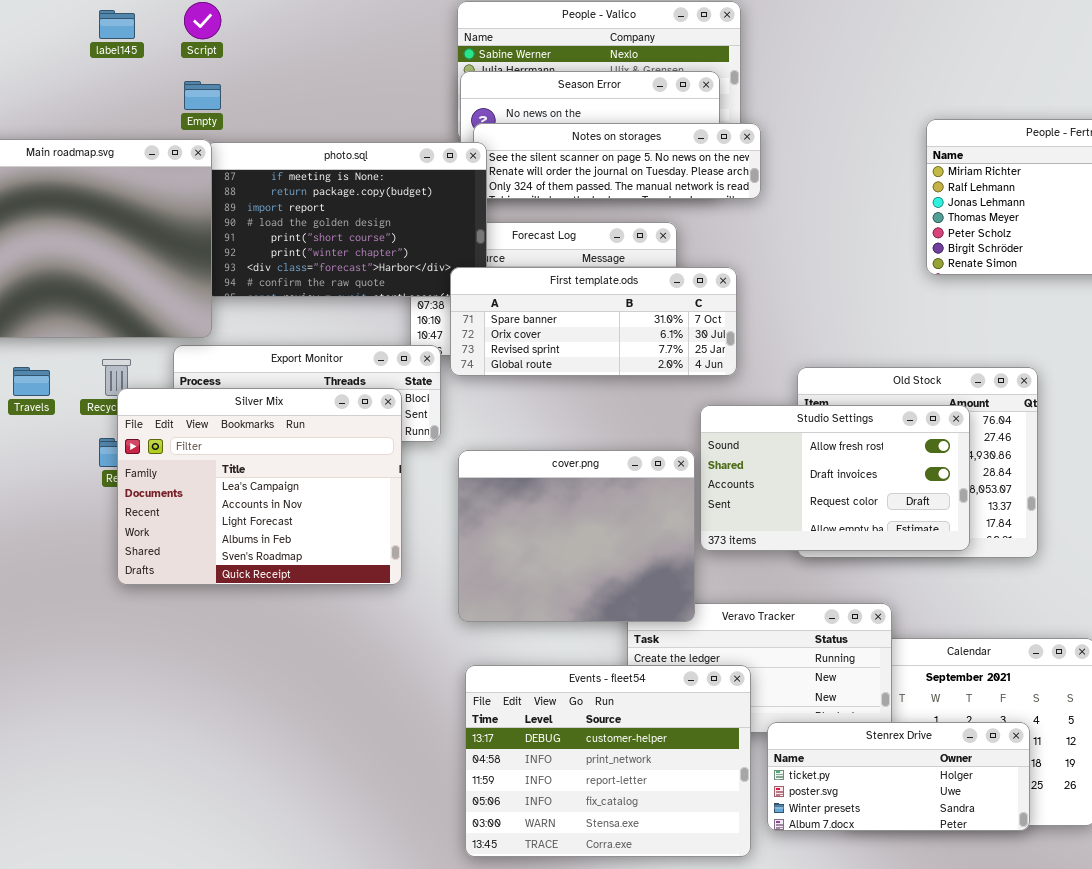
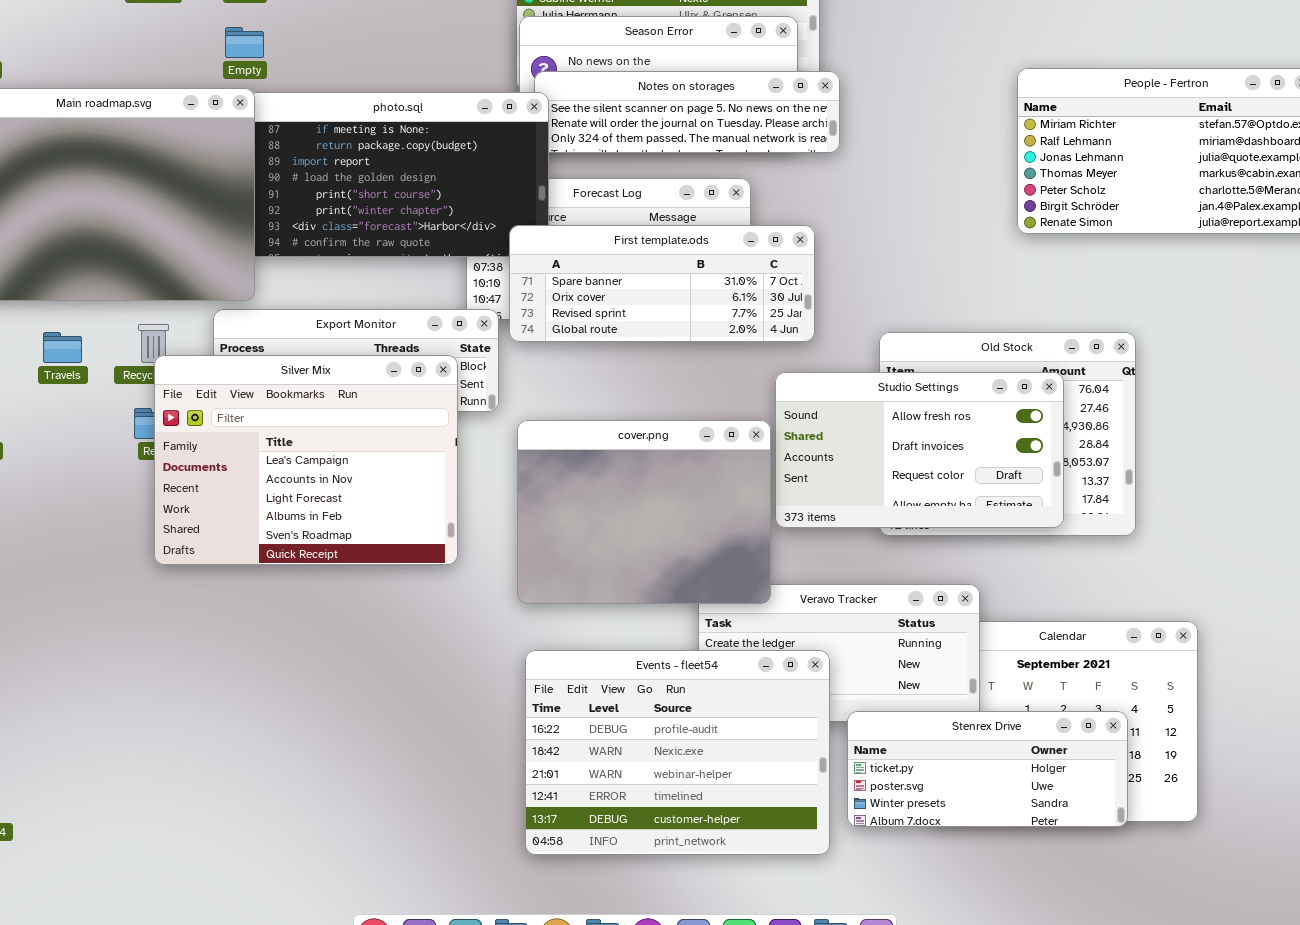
Events - fleet54: [465,665,751,857] -> [525,650,830,855], scrolled up 4 rows

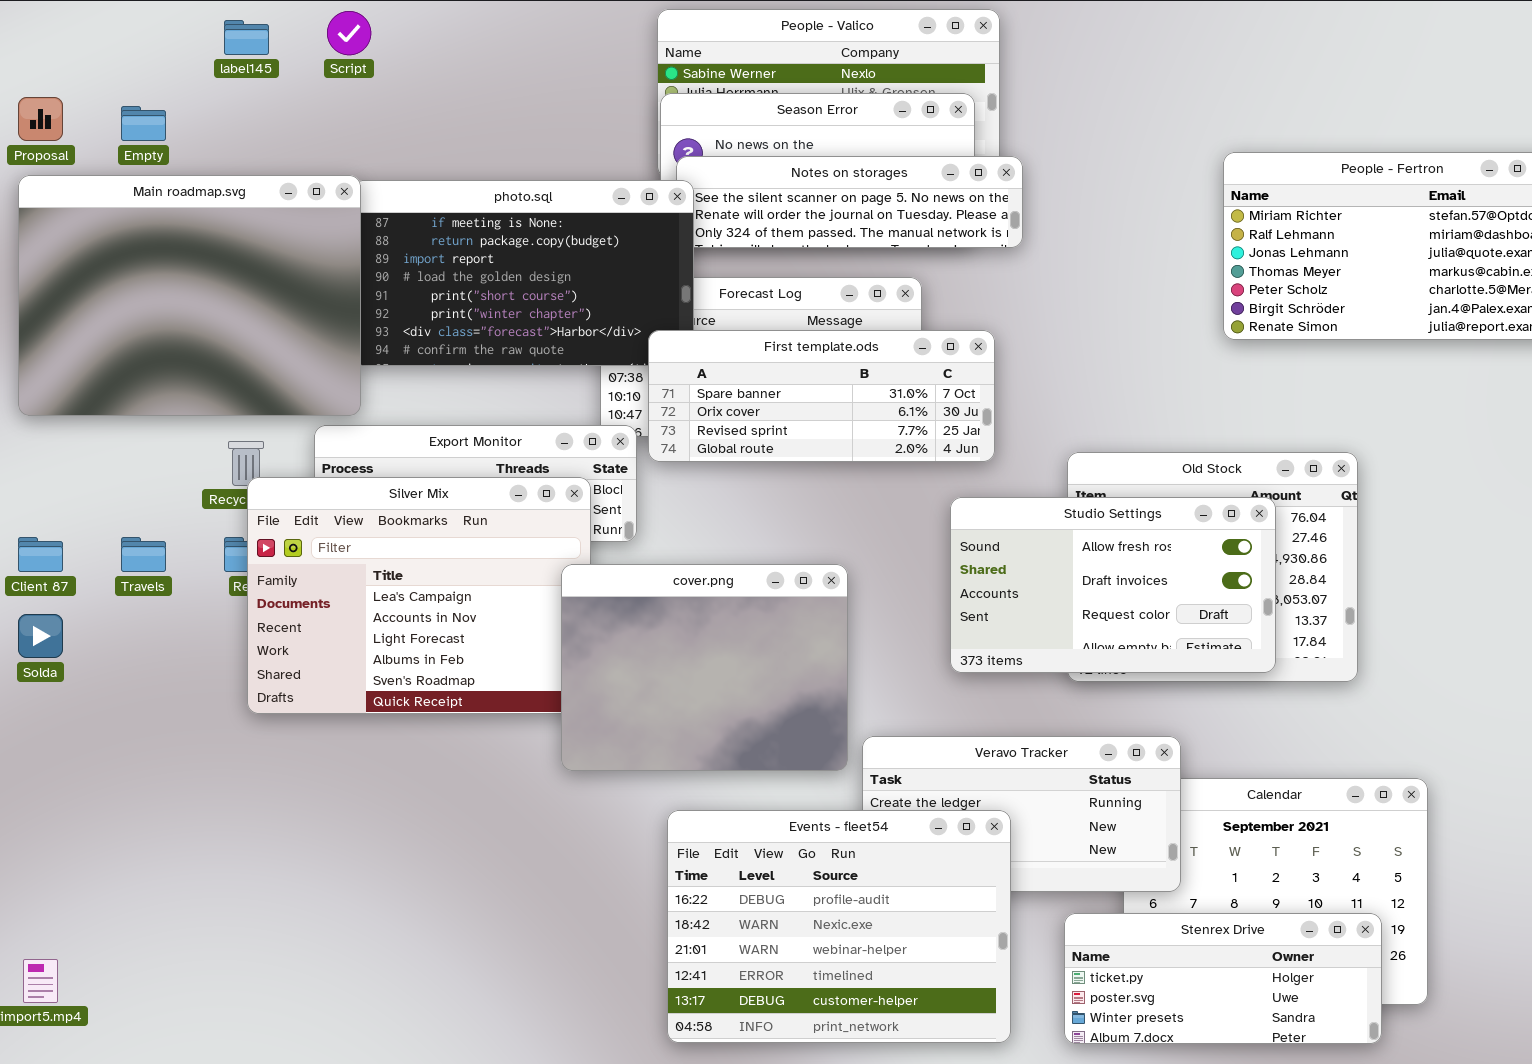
Empty: [225,27,264,58] -> [121,106,166,141], moved
Travels: [43,332,82,363] -> [121,537,166,572], moved
cover.png: [517,420,771,604] -> [561,564,848,771], moved
Stenrex Drive: [847,711,1128,827] -> [1064,913,1382,1044], moved

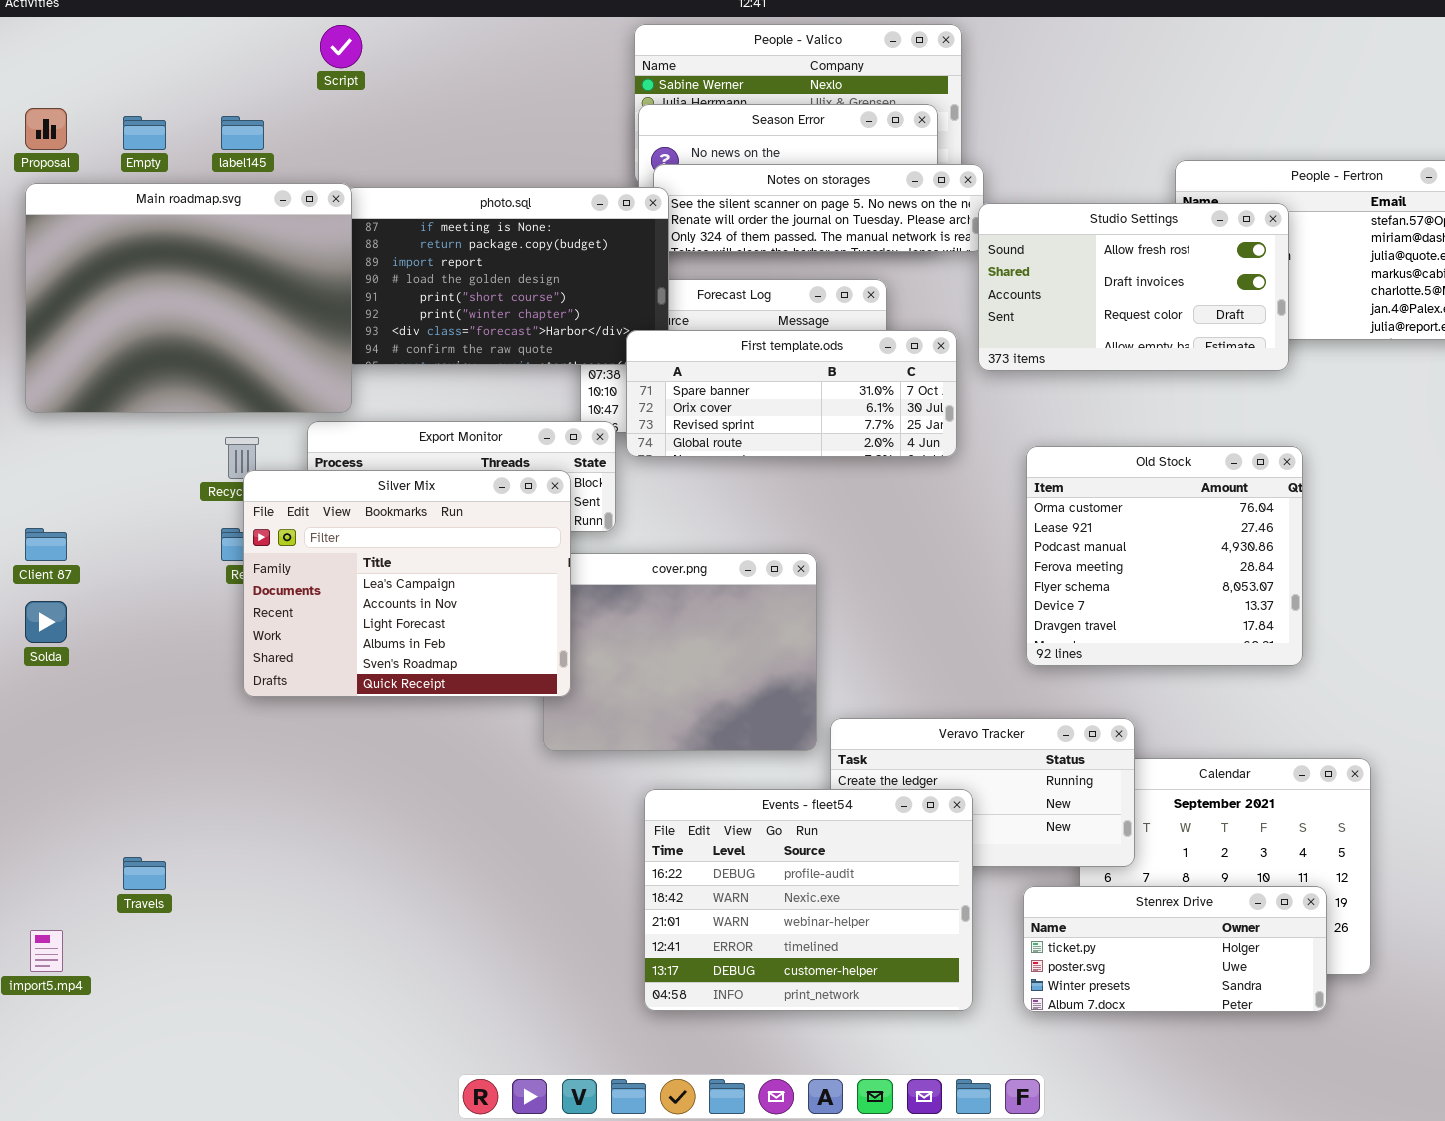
label145: [224,20,269,55] -> [221,116,264,150], moved
Silver Mix: [247,477,591,714] -> [243,470,571,697], raised
Studio Settings: [950,497,1276,673] -> [978,203,1289,371], moved
Travels: [121,537,166,572] -> [123,857,166,890], moved

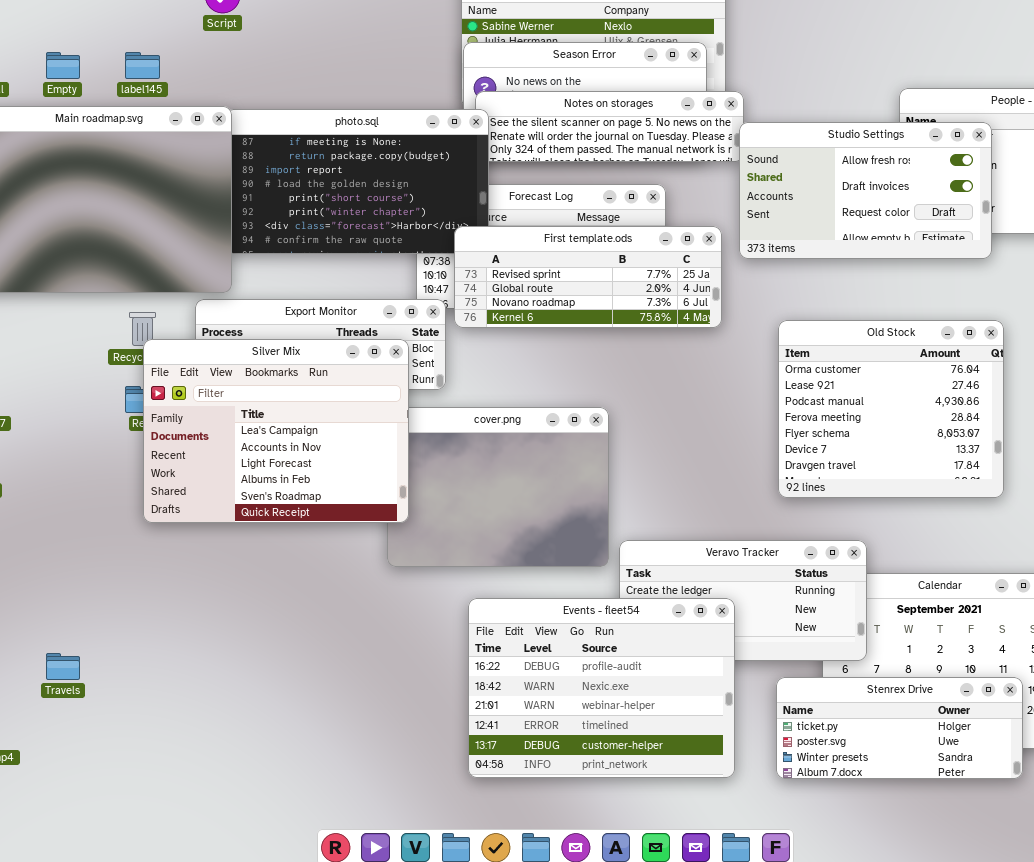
First template.ods: [626,330,957,457] -> [454,226,722,328], scrolled down 2 rows

